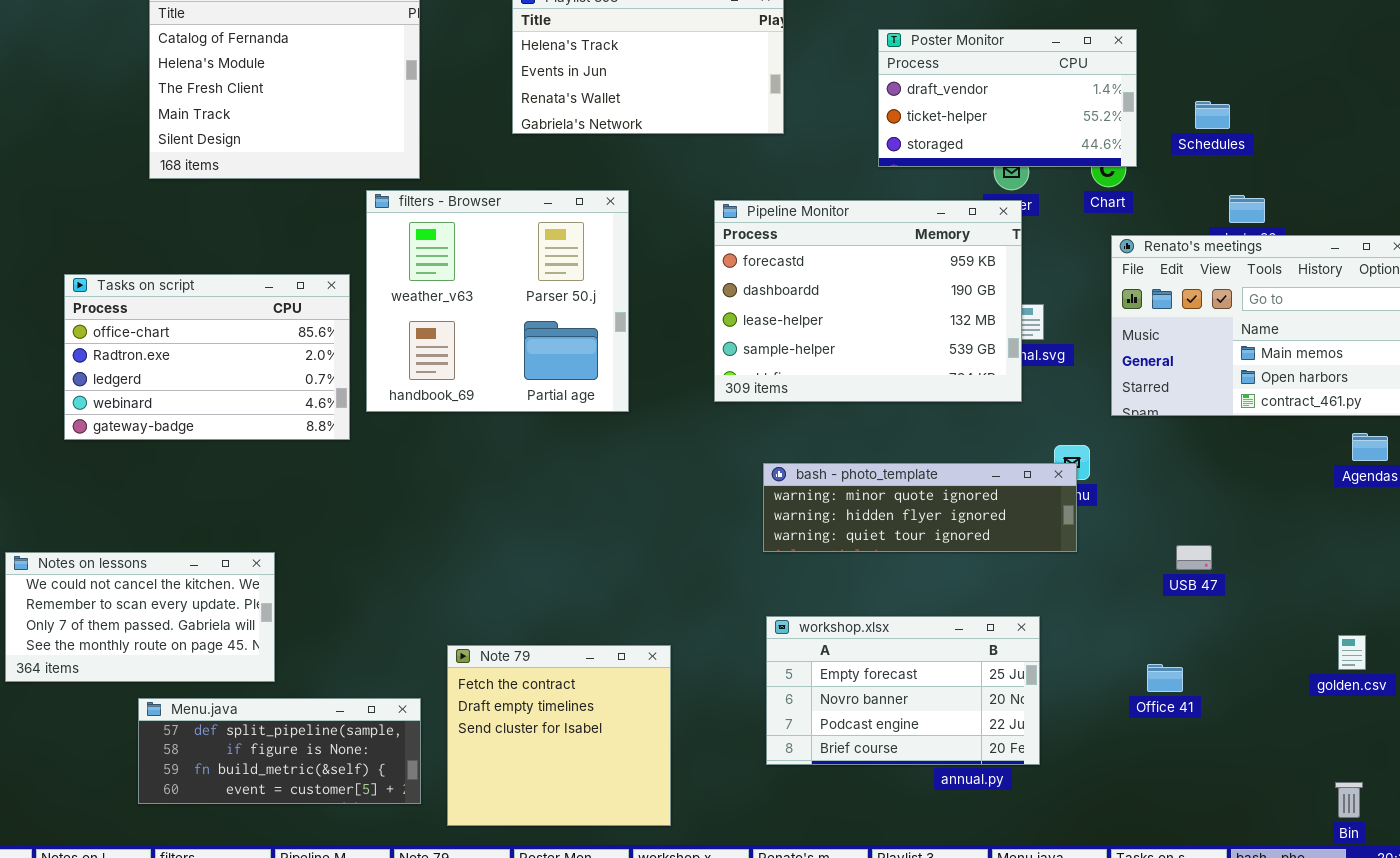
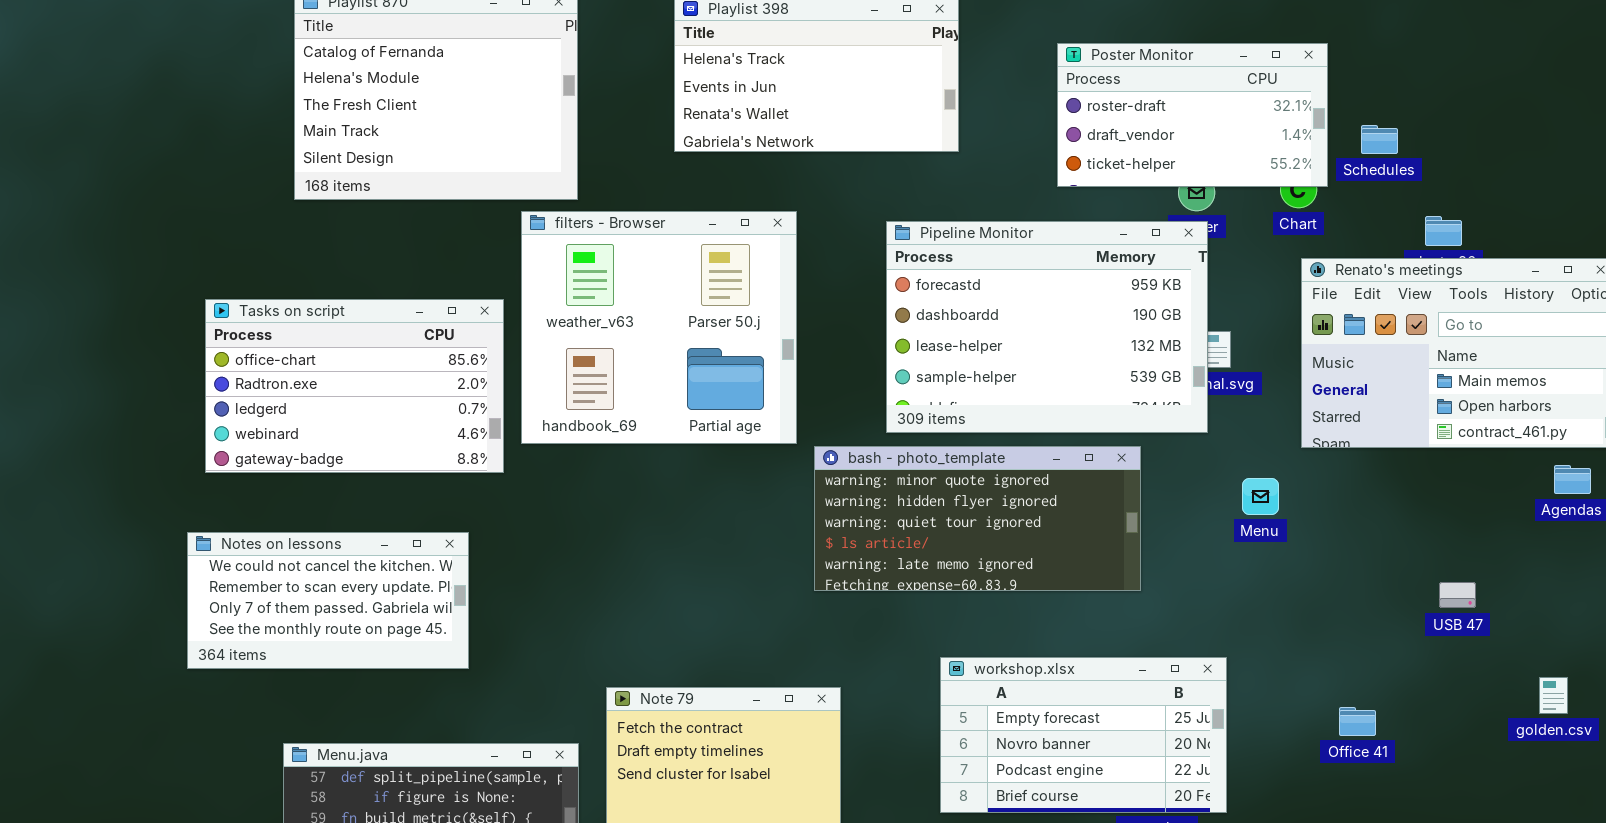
Poster Monitor: [878,29,1137,167] -> [1057,43,1328,187], scrolled up 1 row
Schedules: [1195,101,1230,129] -> [1361,125,1398,154], moved
bash - photo_template: [763,463,1077,552] -> [814,446,1141,591], moved, resized
USB 47: [1176,545,1212,570] -> [1439,582,1476,608], moved
Notes on lessons: [5,552,275,682] -> [187,532,469,669], moved

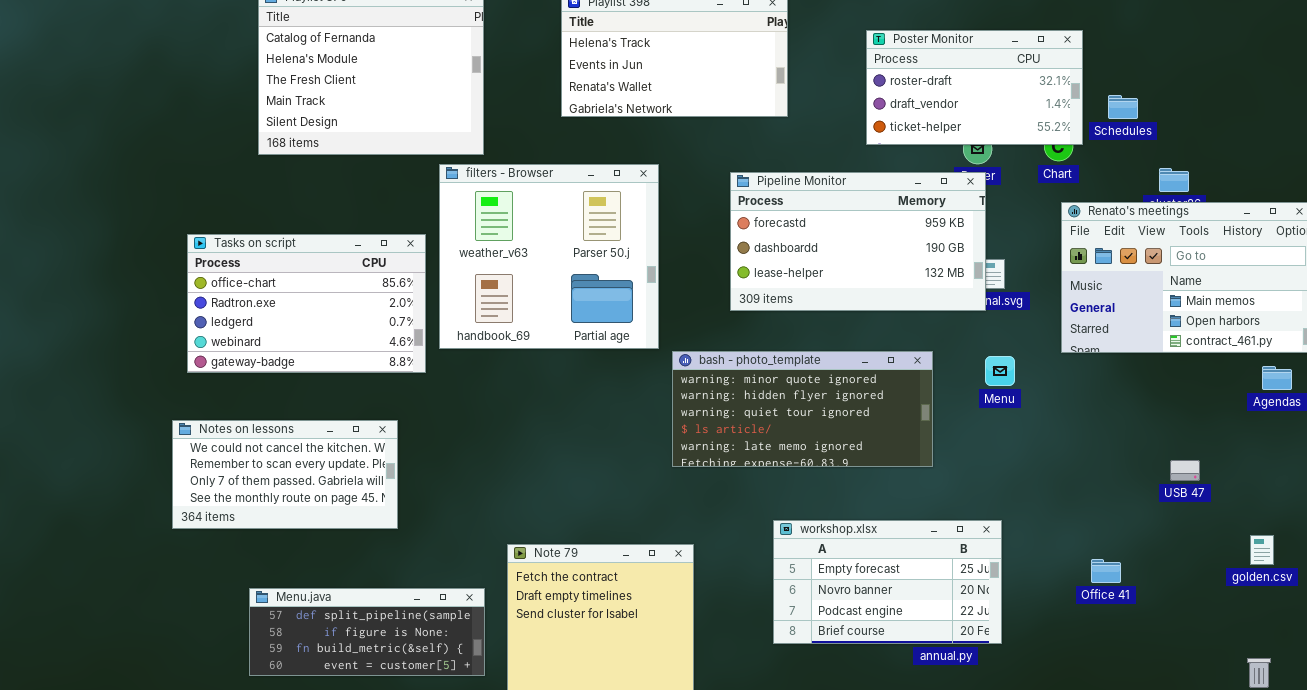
Pipeline Monitor: [886,221,1208,433] -> [730,172,986,311], resized
Menu: [1242,478,1279,515] -> [985,356,1015,386], moved

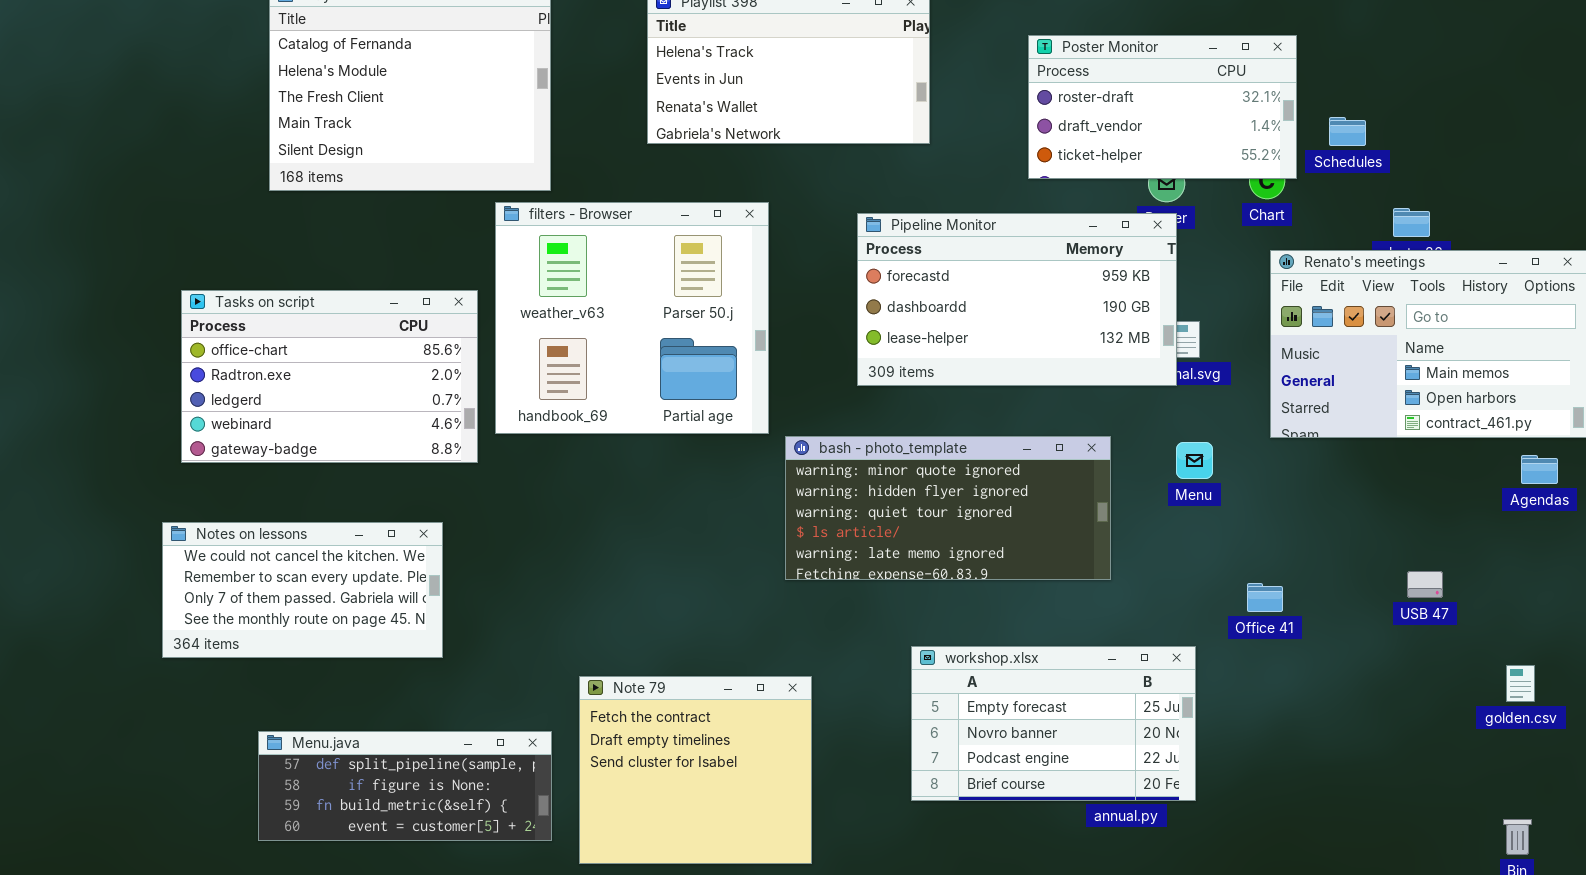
Office 41: [1091,559,1121,583] -> [1247,583,1283,612], moved

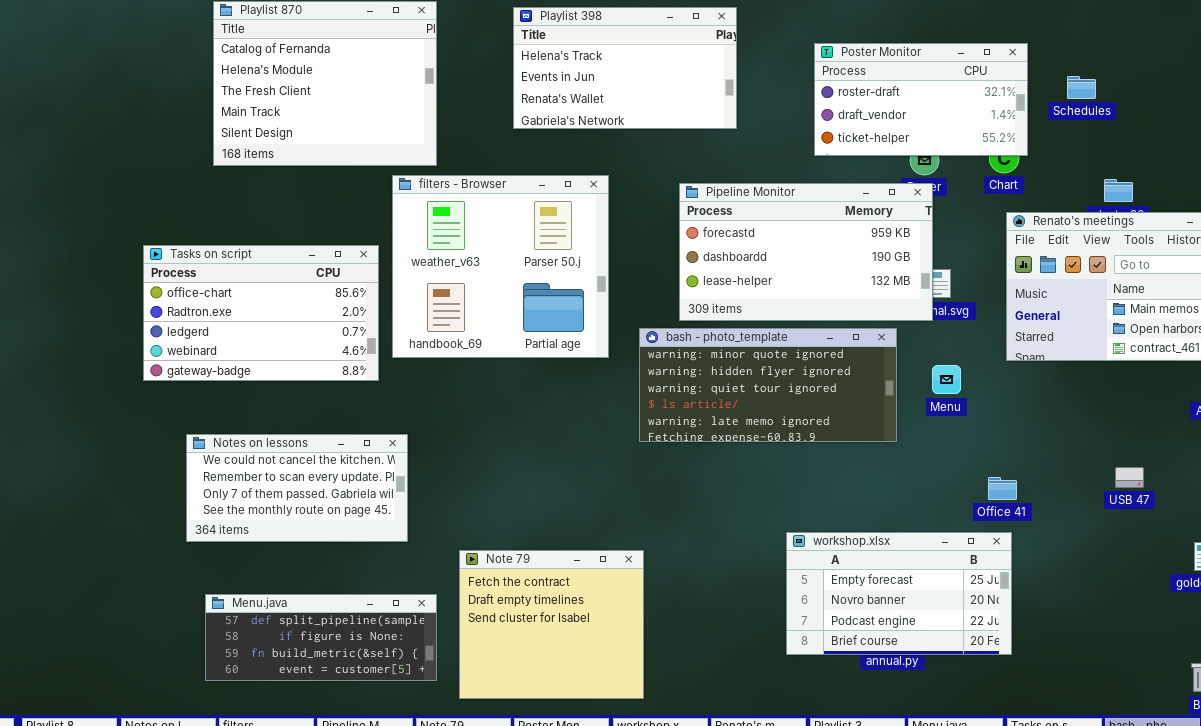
Schedules: [1329,117,1366,146] -> [1067,76,1096,99], moved
bash - photo_template: [785,436,1111,580] -> [639,328,897,442], moved
Notes on lessons: [162,522,443,658] -> [186,434,408,542], moved
workshop.xlsx: [911,646,1196,801] -> [786,532,1012,655], moved

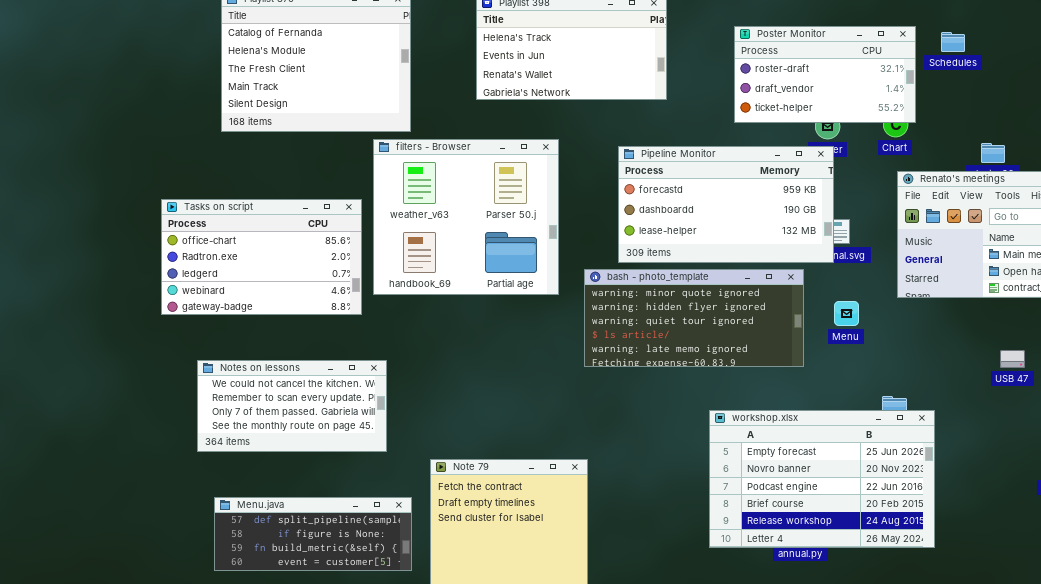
Schedules: [1067,76,1096,99] -> [941,32,965,52], moved
USB 47: [1115,467,1144,488] -> [1000,350,1025,368], moved
workshop.xlsx: [786,532,1012,655] -> [709,410,935,548], resized

